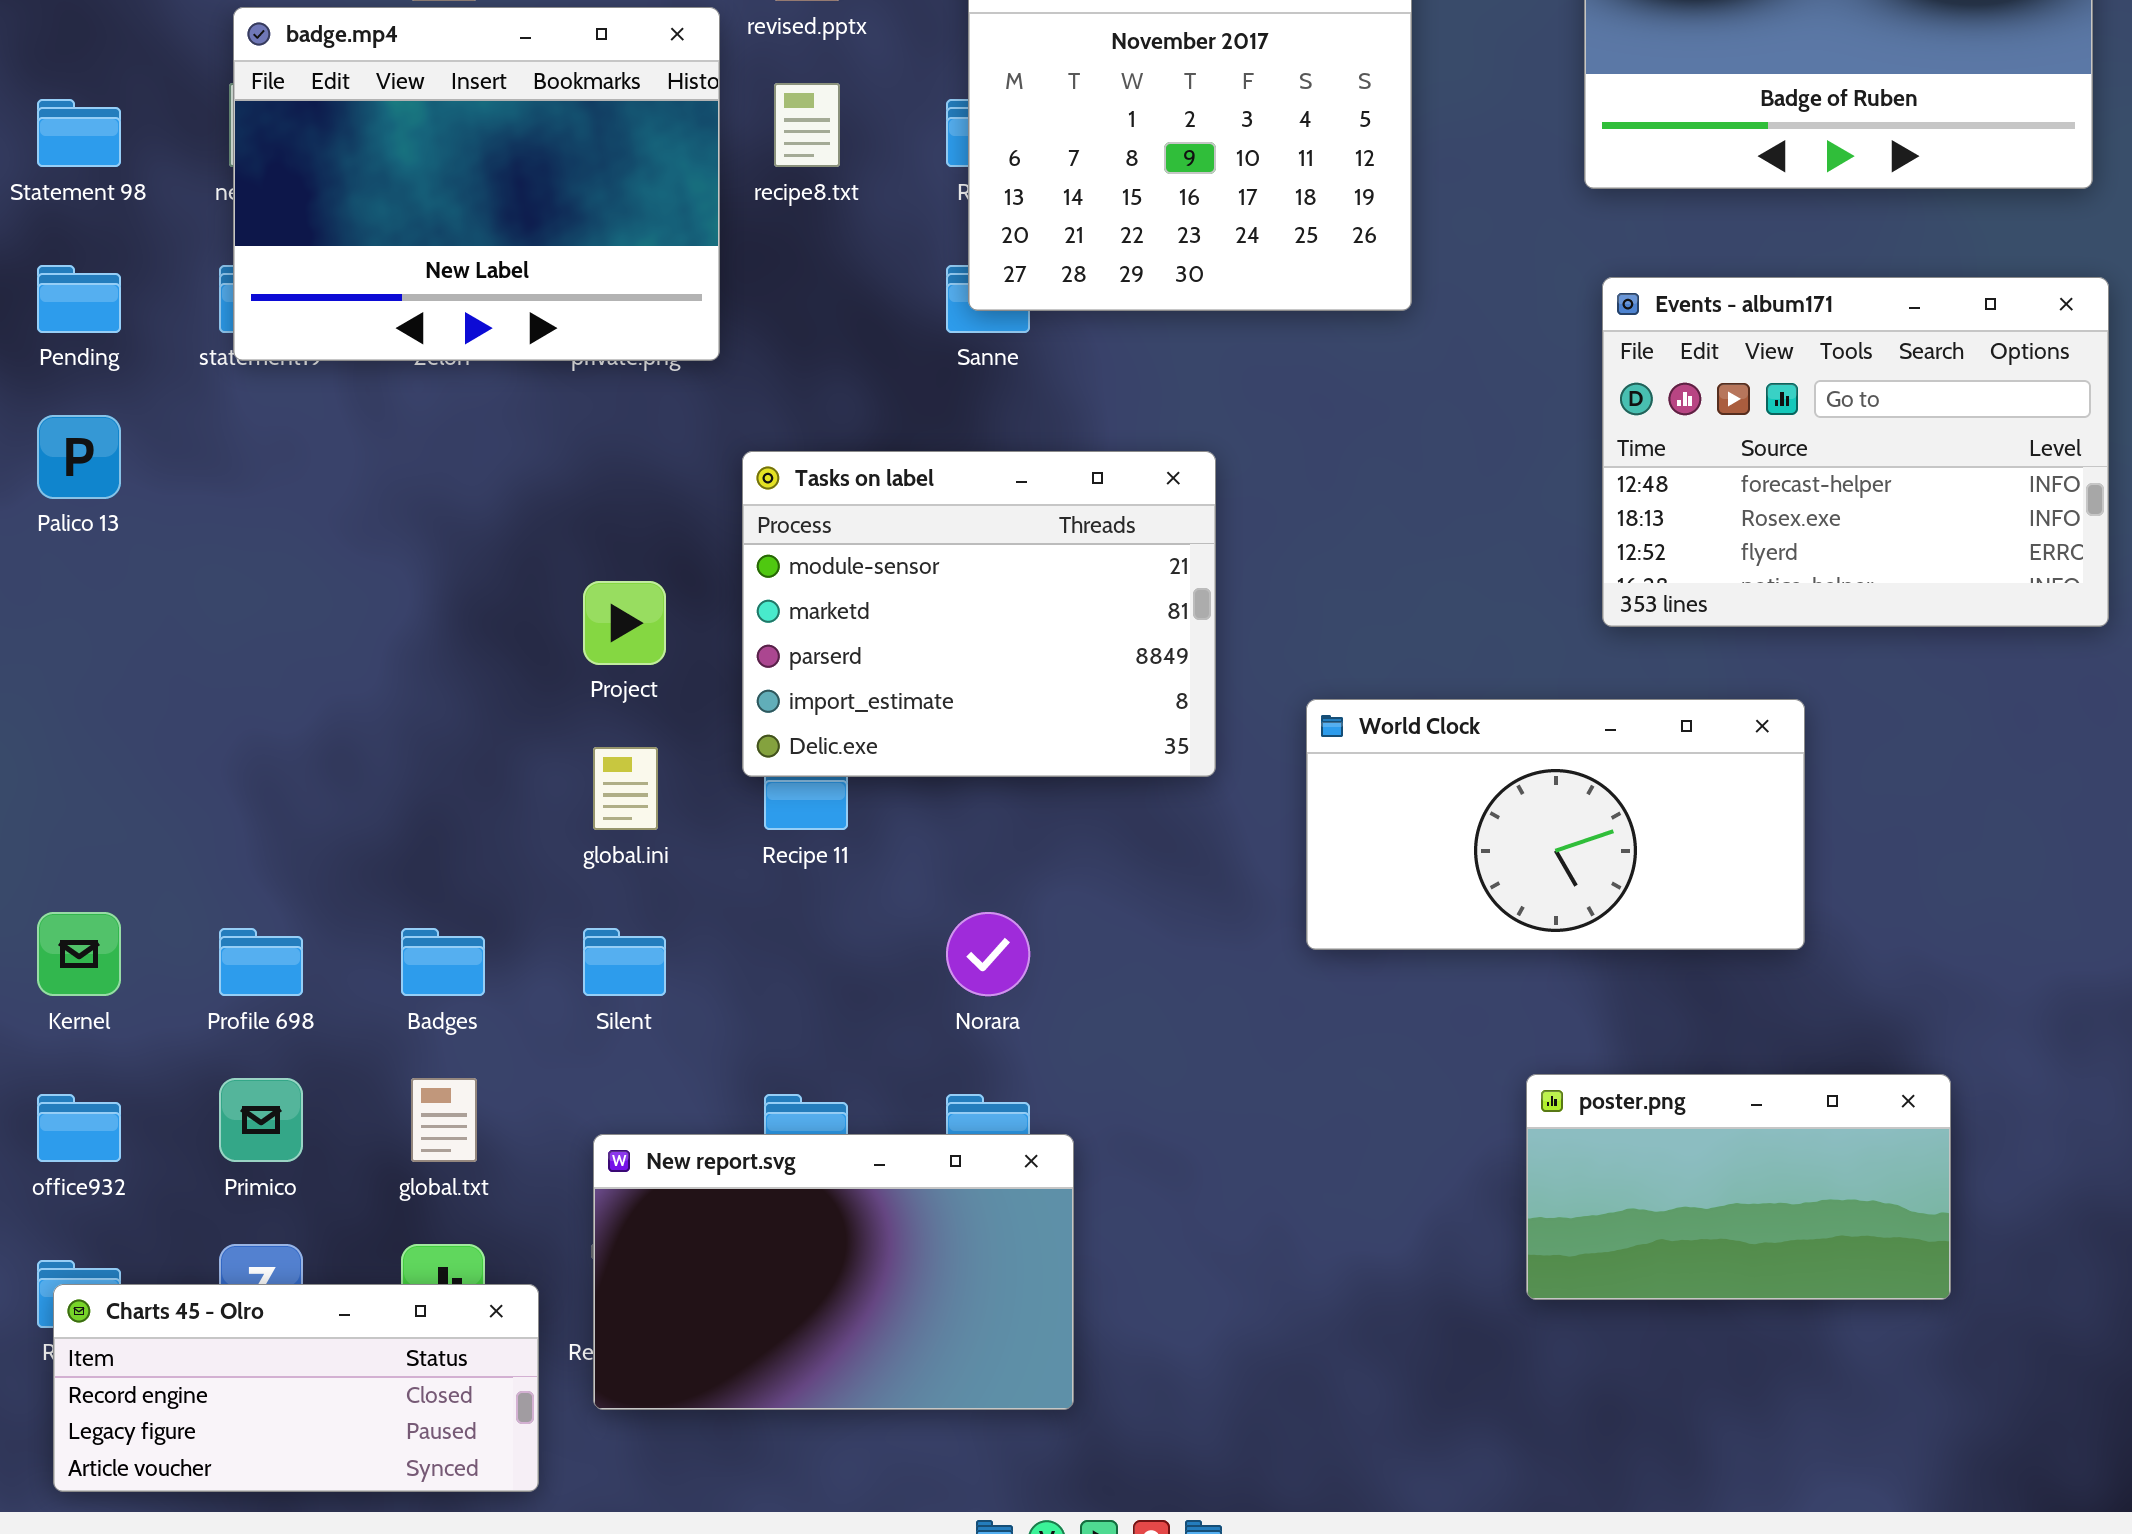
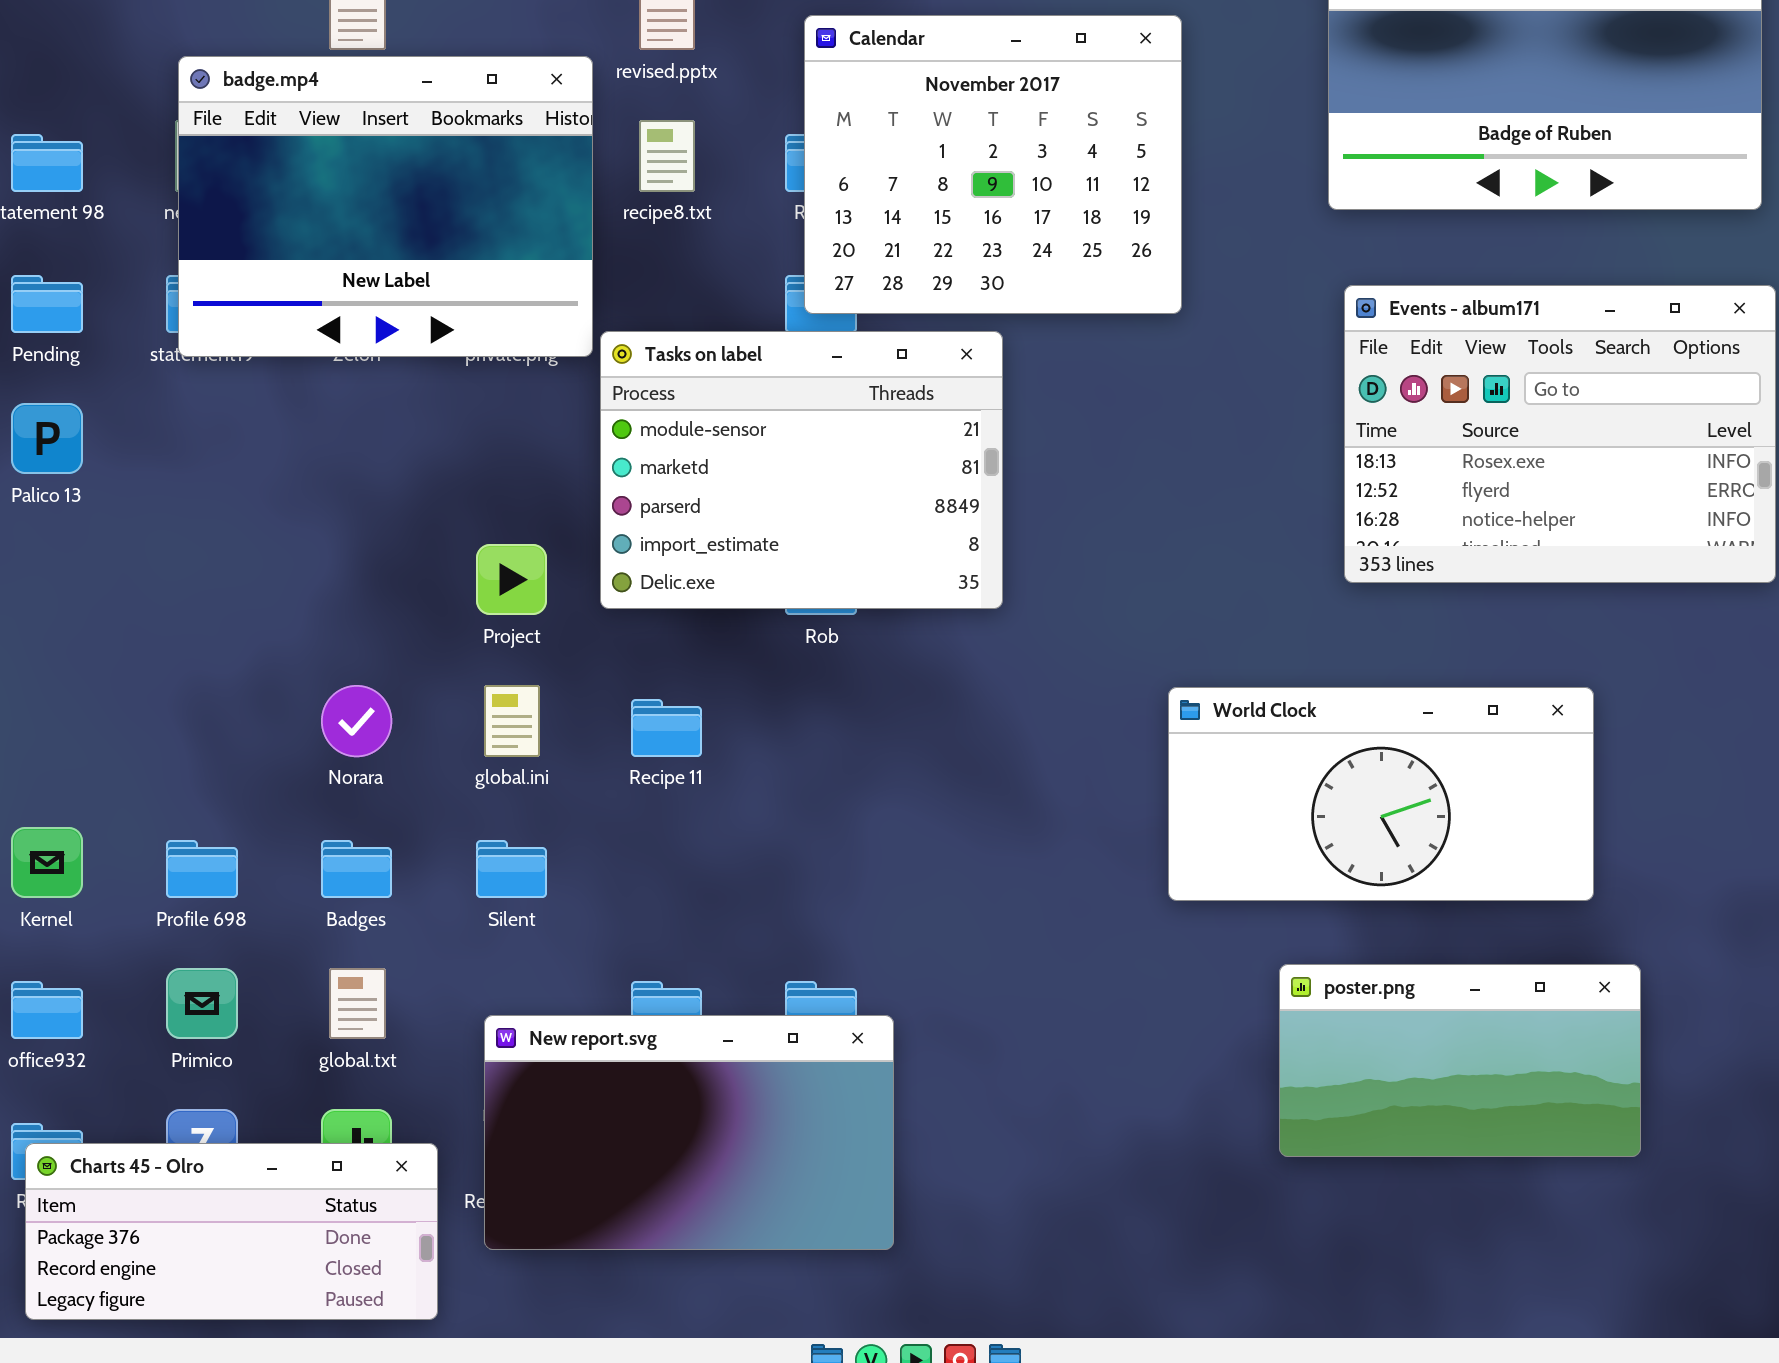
Events - album171: [1602,277,2109,627] -> [1344,285,1776,583], scrolled down 1 row
Tasks on label: [742,451,1216,777] -> [600,331,1003,609], moved
World Clock: [1306,699,1805,950] -> [1168,687,1594,901], moved
Norara: [946,912,1030,996] -> [321,685,392,757], moved
Charts 45 - Olro: [53,1284,539,1492] -> [25,1143,438,1320], scrolled up 1 row

